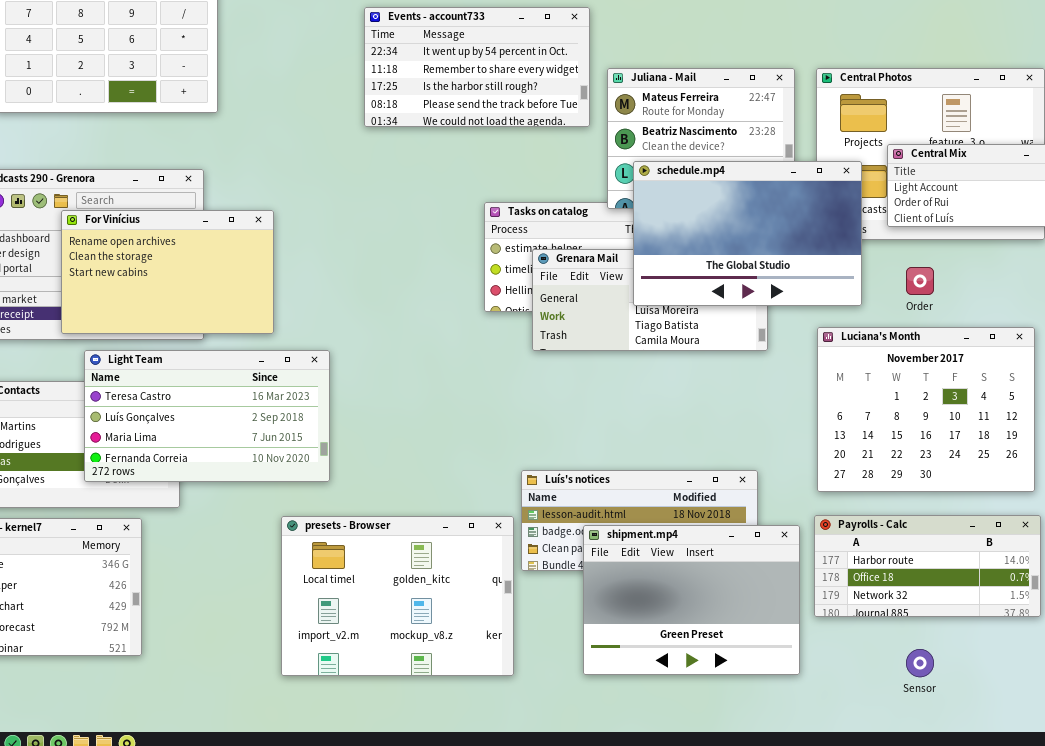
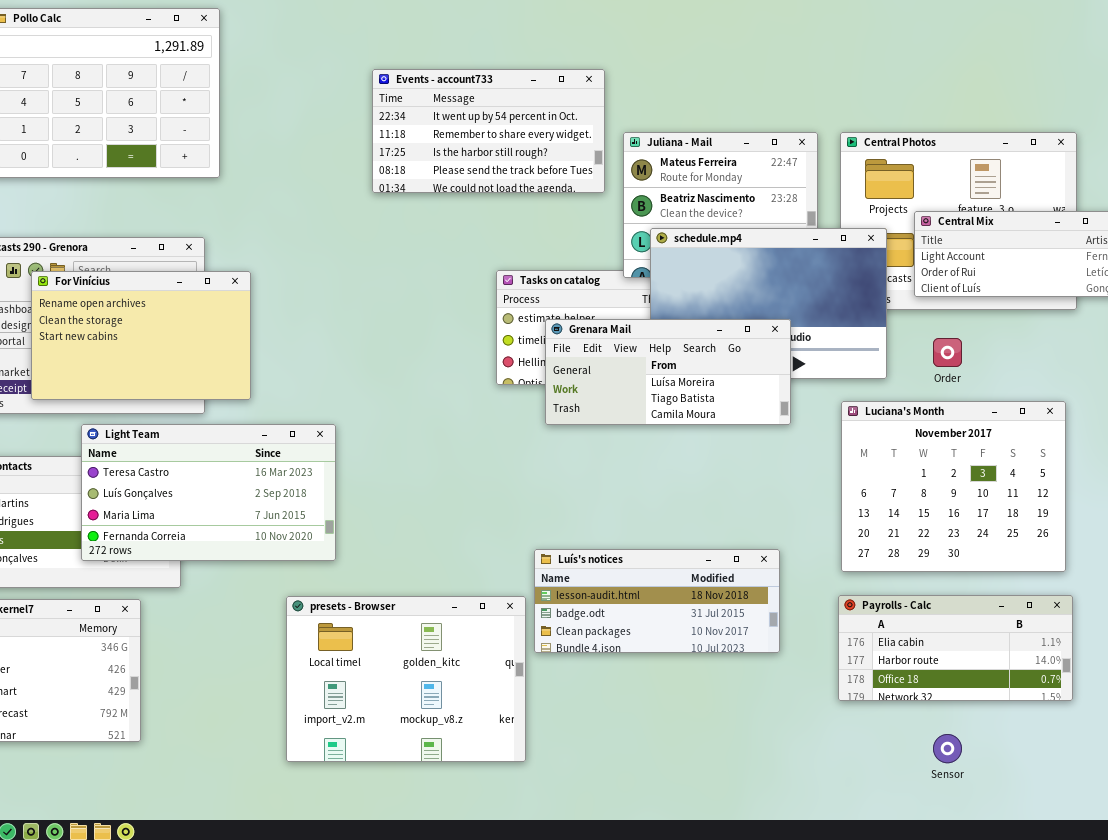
For Vinícius: [61,210,274,334] -> [31,271,251,400], moved
Grenara Mail: [532,249,768,351] -> [545,319,791,425], raised
Payrolls - Calc: [814,515,1041,617] -> [838,595,1073,701], scrolled up 1 row
shipment.mp4: [583,525,800,675] -> none, closed

